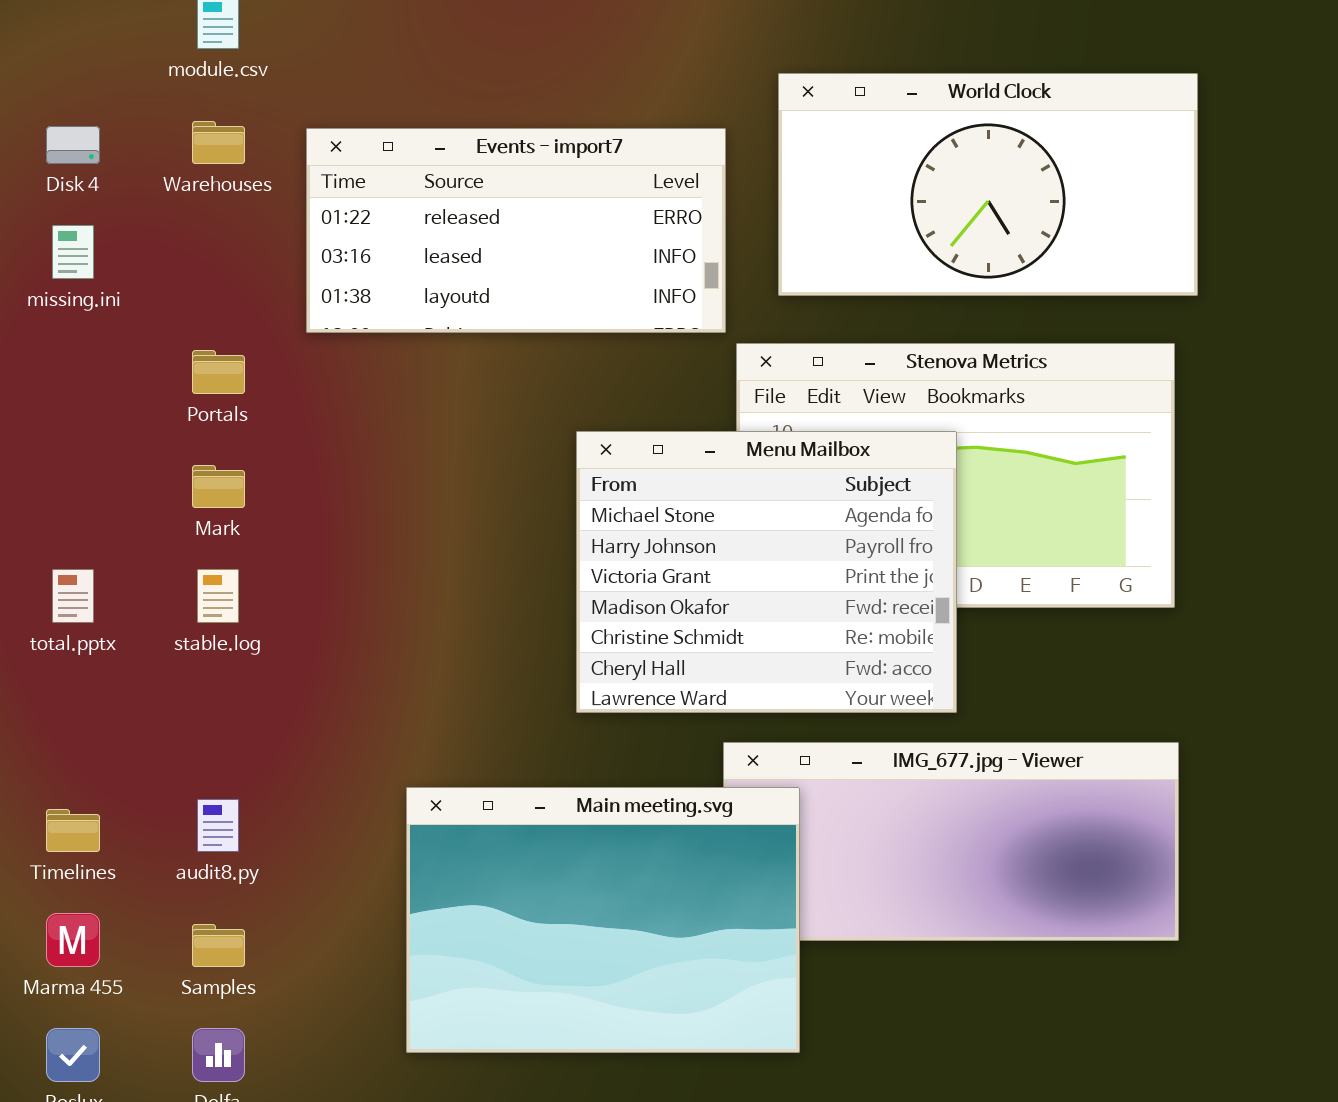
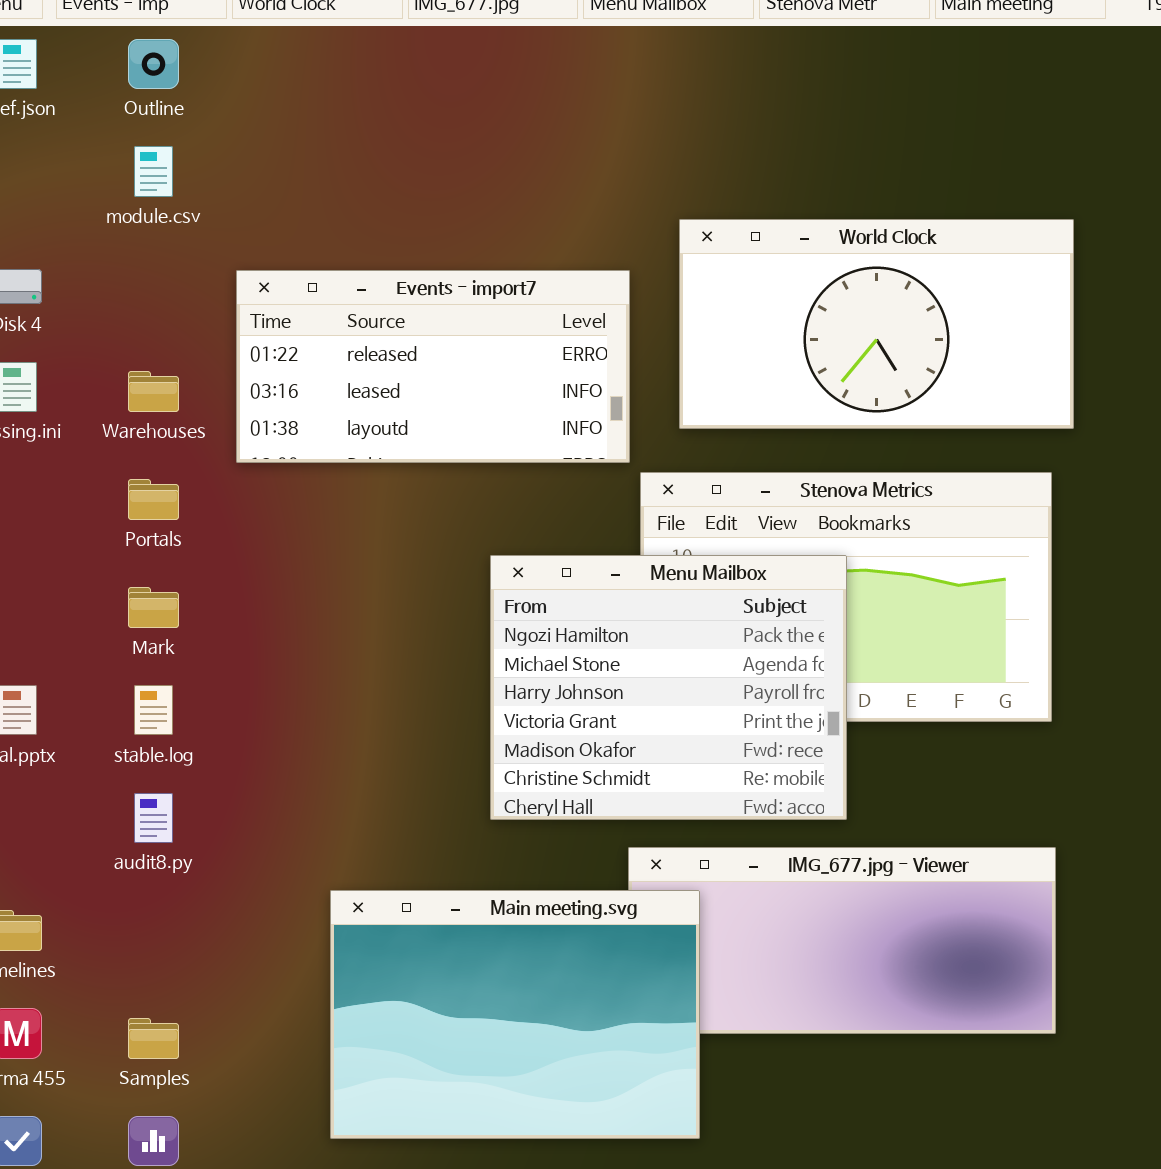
Warehouses: [192,121,245,164] -> [128,371,179,412], moved
Menu Mailbox: [576,431,957,713] -> [490,555,847,820], scrolled up 1 row
audit8.py: [197,799,239,852] -> [134,793,173,843], moved

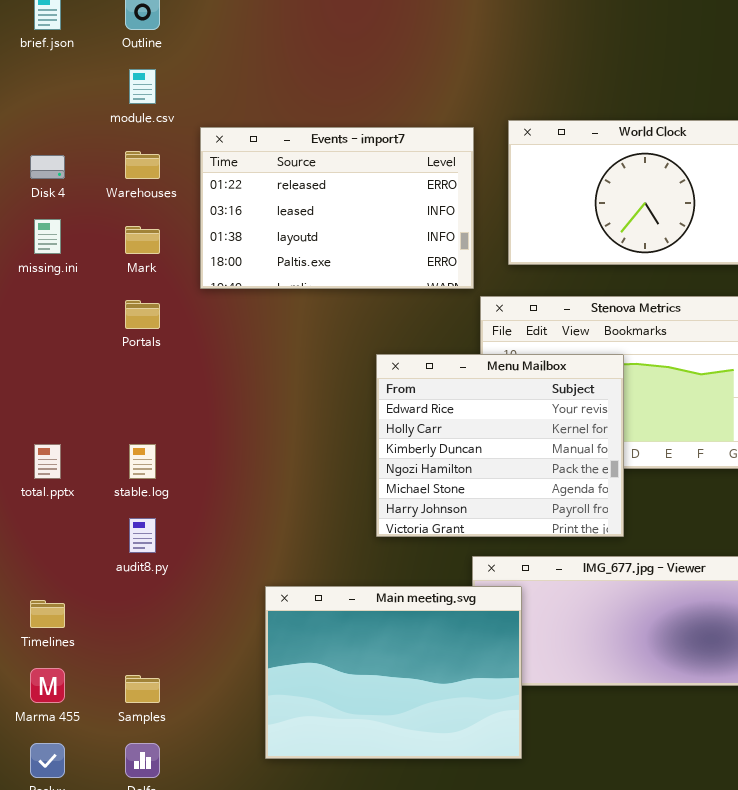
Events - import7: [236,270,630,463] -> [200,127,474,289], resized
Warehouses: [128,371,179,412] -> [125,151,160,179], moved
Menu Mailbox: [490,555,847,820] -> [376,354,624,537], scrolled up 3 rows
Mark: [128,587,179,628] -> [125,226,160,254], moved

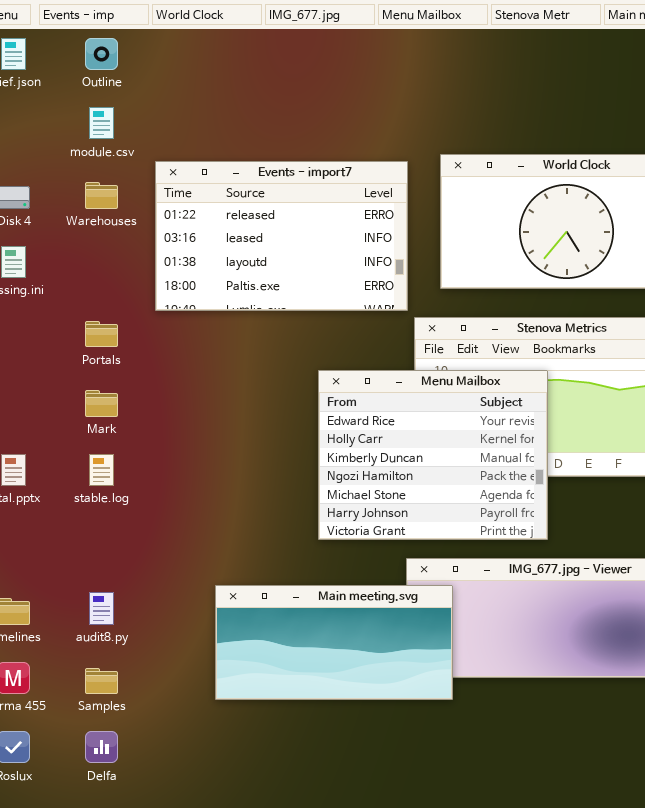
Mark: [125,226,160,254] -> [85,390,118,417], moved
audit8.py: [129,518,156,553] -> [89,592,114,625], moved
Main meeting.svg: [265,586,522,759] -> [215,585,453,700], resized

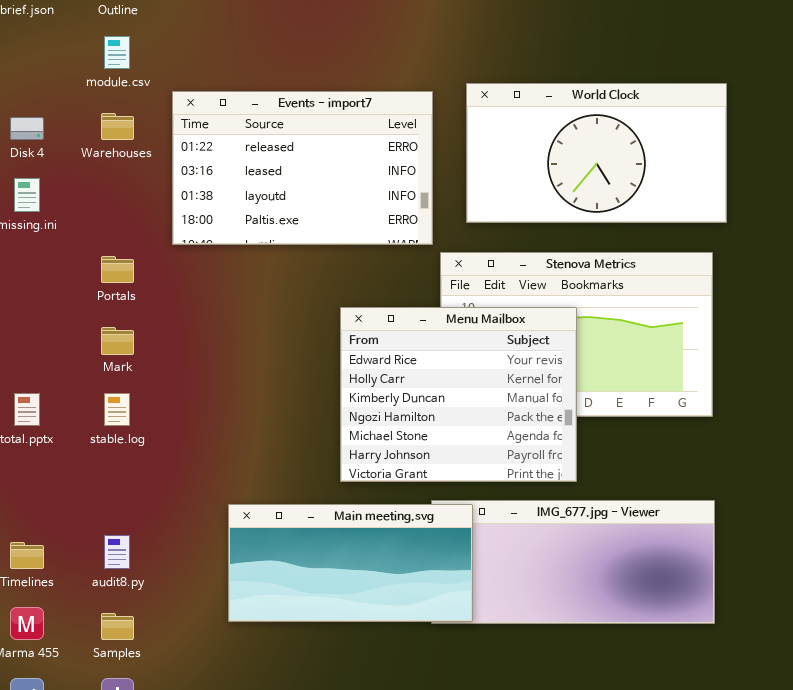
Main meeting.svg: [215,585,453,700] -> [228,504,473,622], moved

